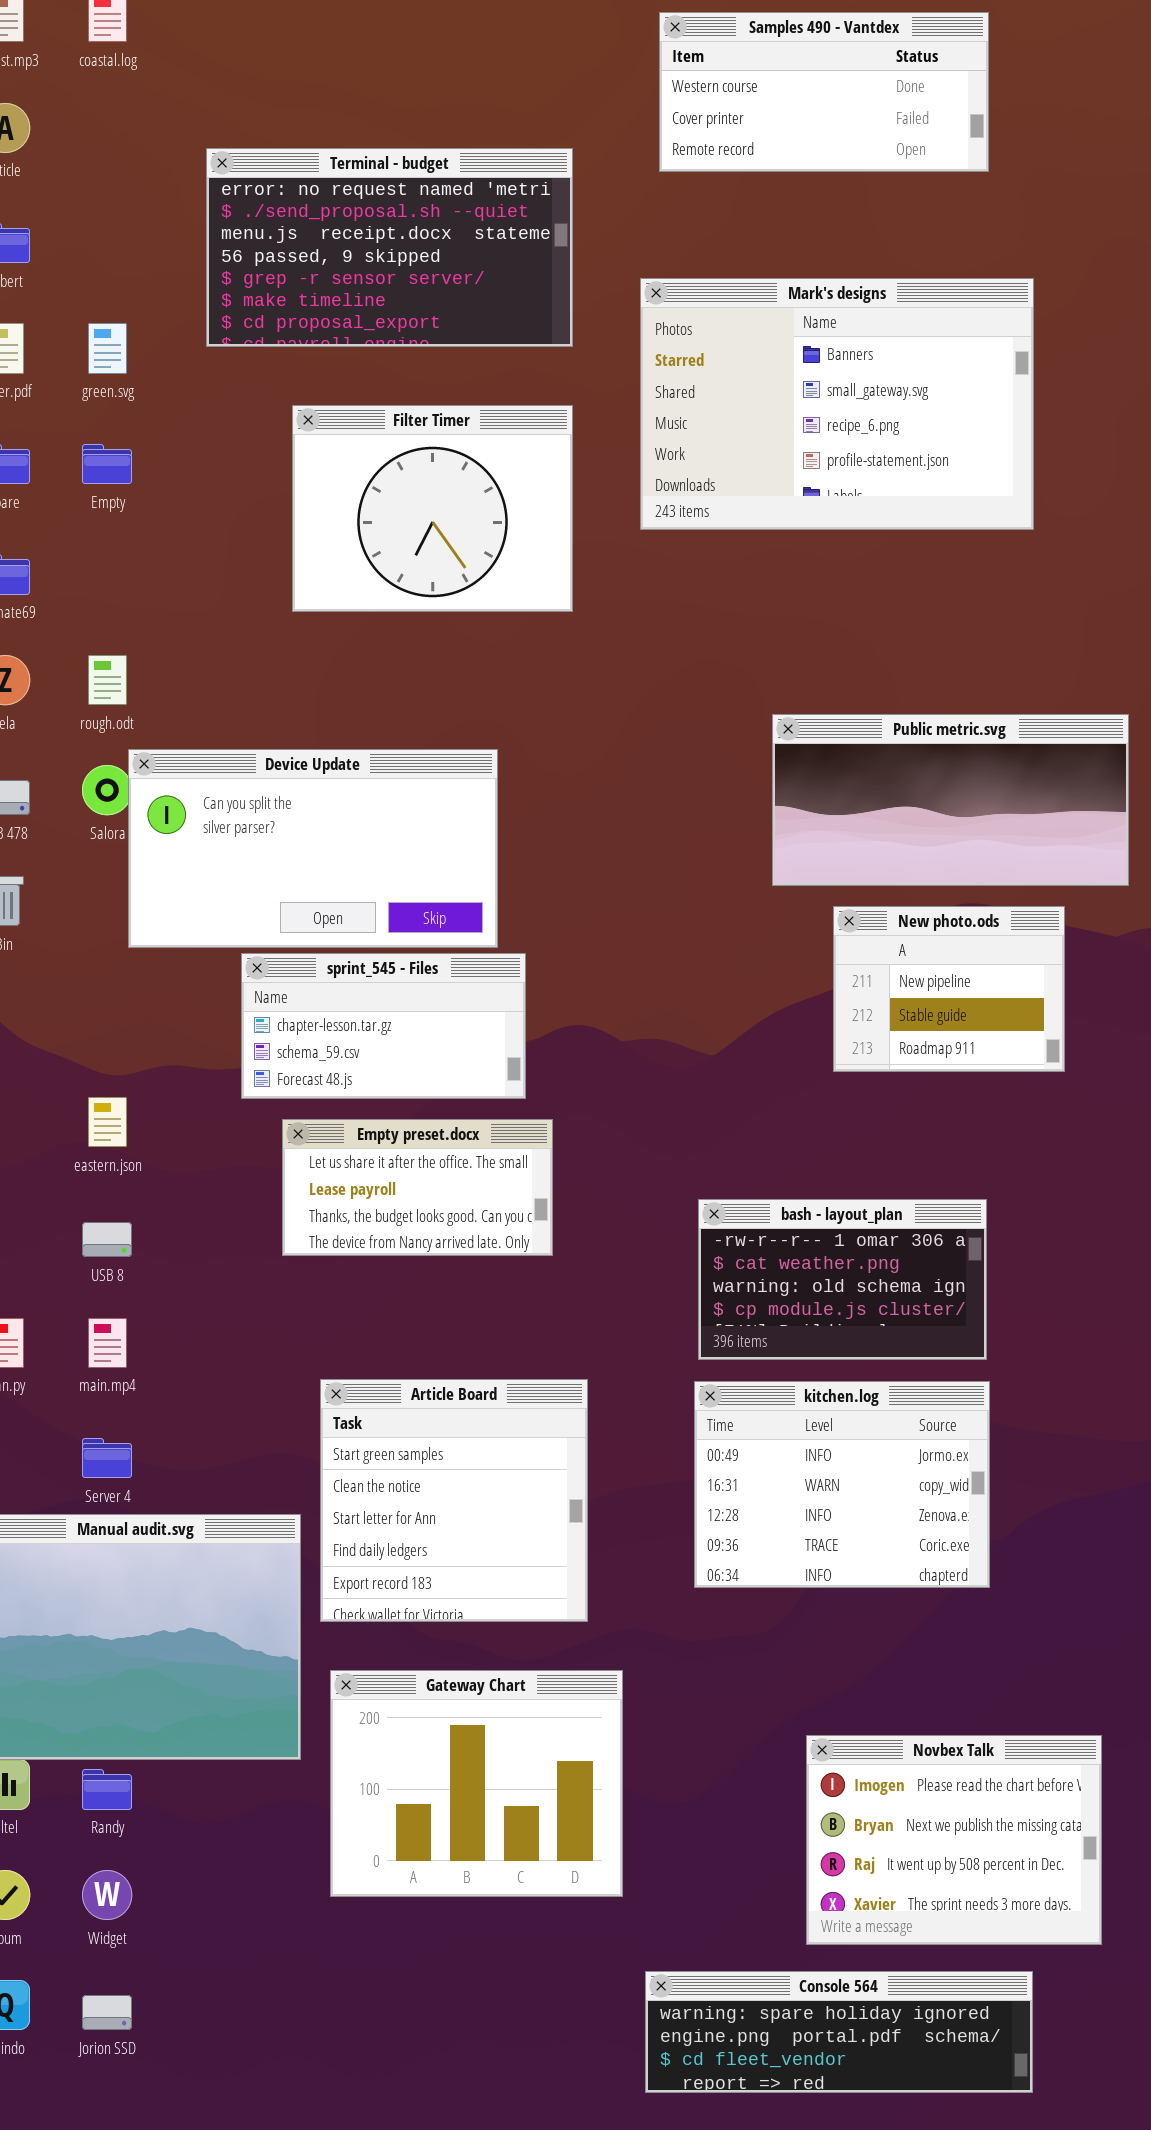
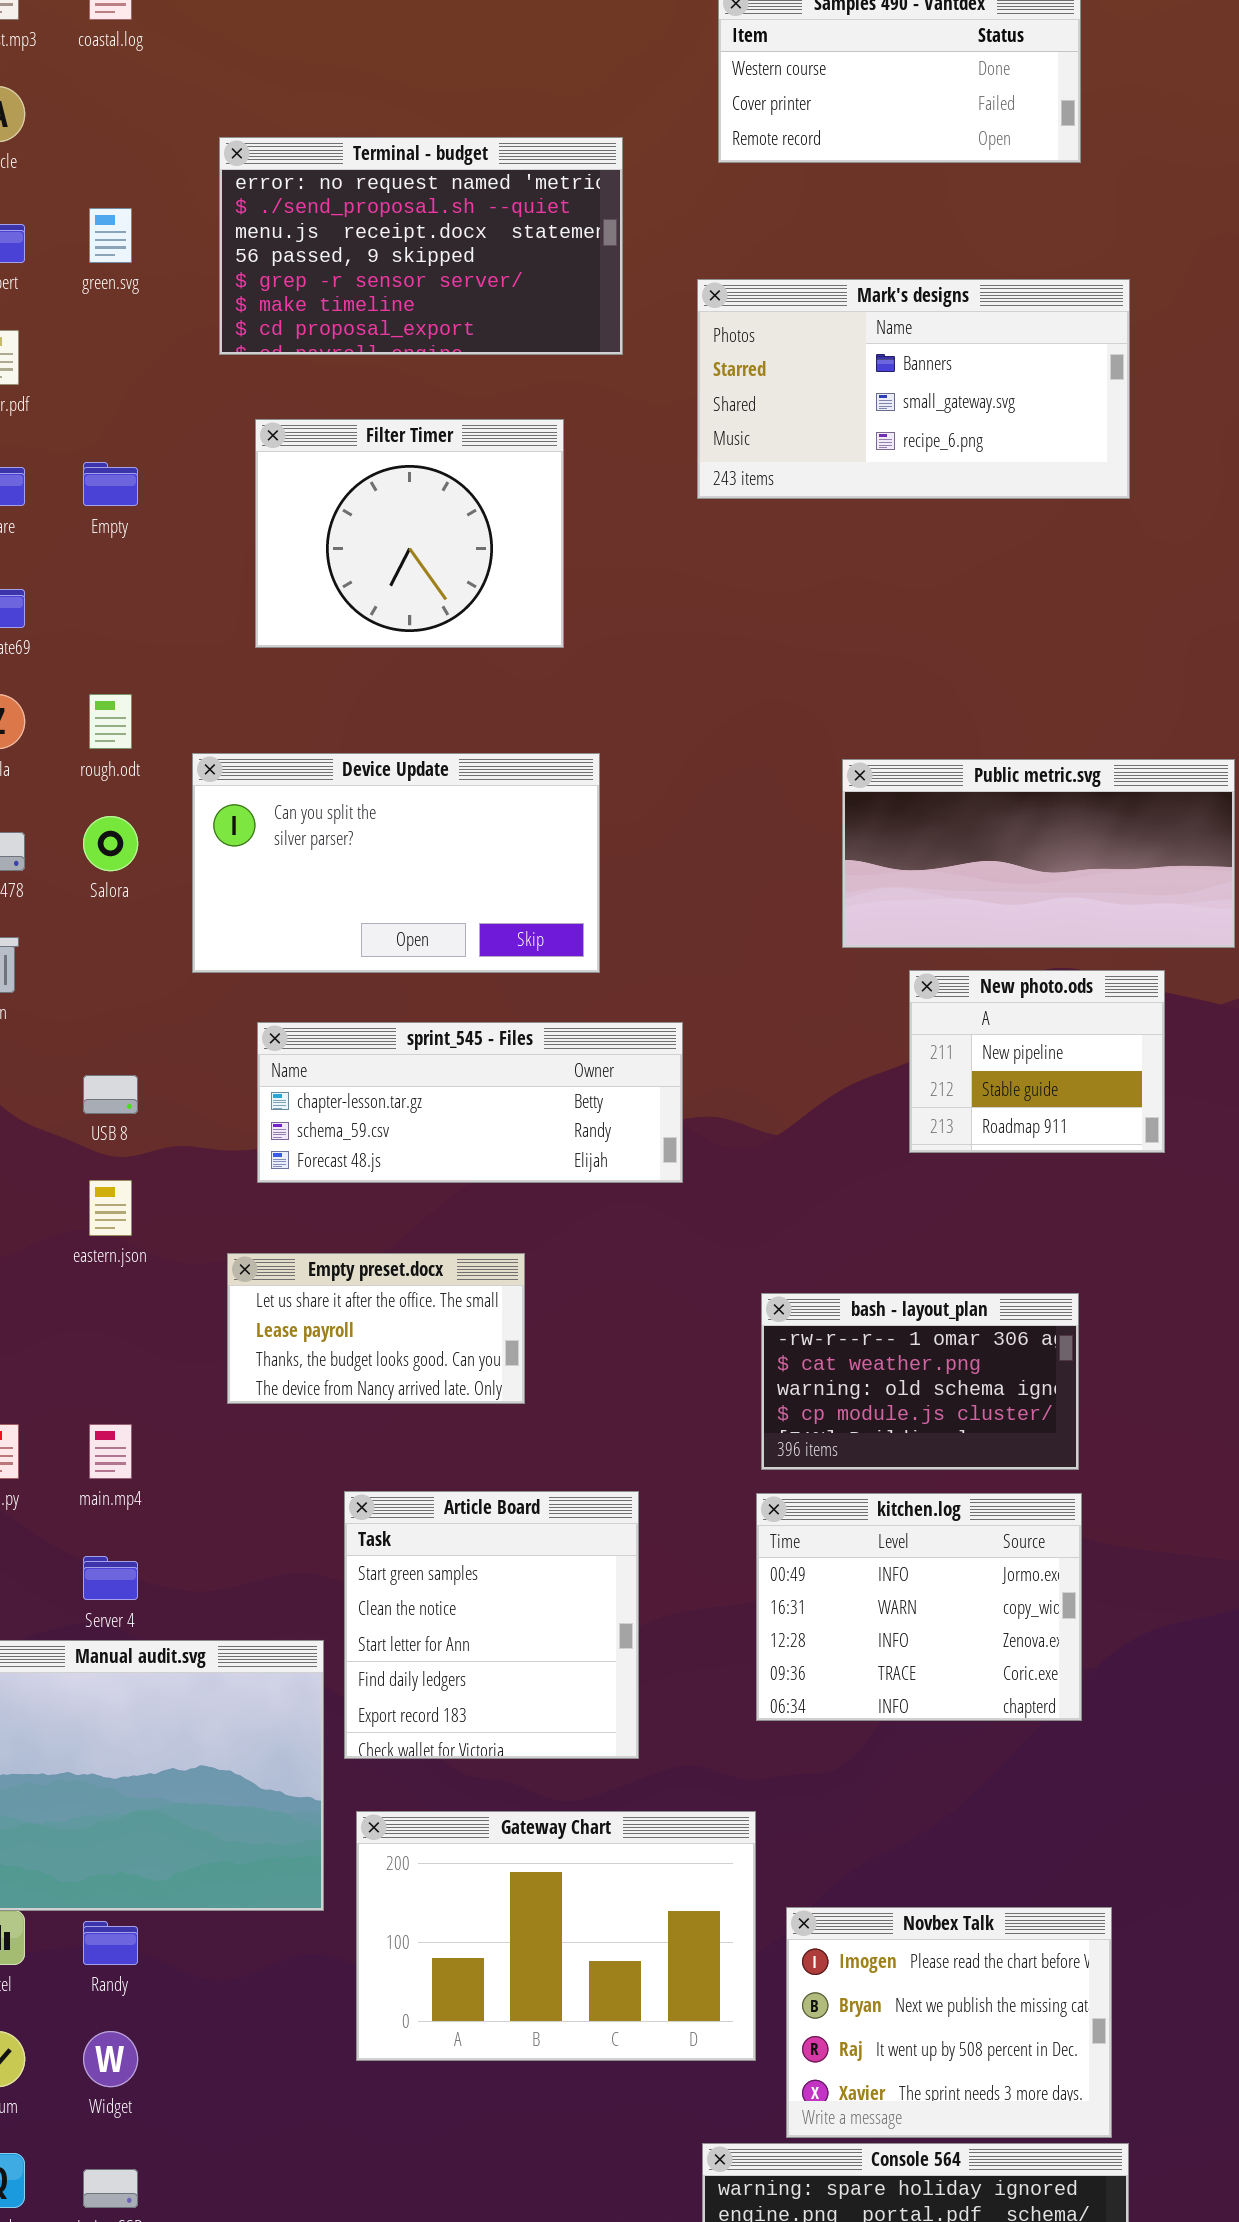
Mark's designs: [640,278,1034,530] -> [697,279,1130,499], resized
green.svg: [88,323,127,374] -> [89,208,132,263], moved
Filter Timer: [292,405,573,612] -> [255,419,564,648], moved
Device Update: [128,749,498,948] -> [192,753,600,973], moved
sprint_545 - Files: [241,953,526,1099] -> [257,1022,683,1183], resized
Empty preset.docx: [282,1119,553,1256] -> [227,1253,525,1404], moved
USB 8: [82,1222,132,1257] -> [83,1075,138,1114], moved
Gateway Chart: [330,1670,623,1897] -> [356,1811,756,2061], resized
Novbex Talk: [806,1735,1102,1945] -> [786,1907,1112,2138], moved

